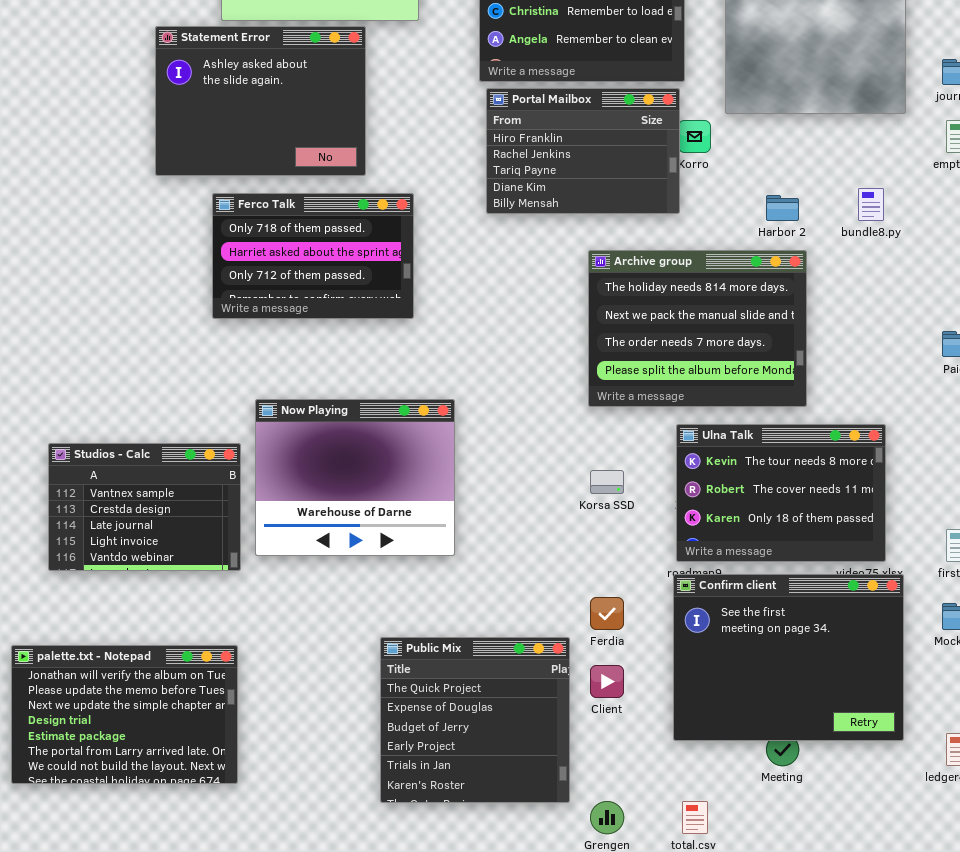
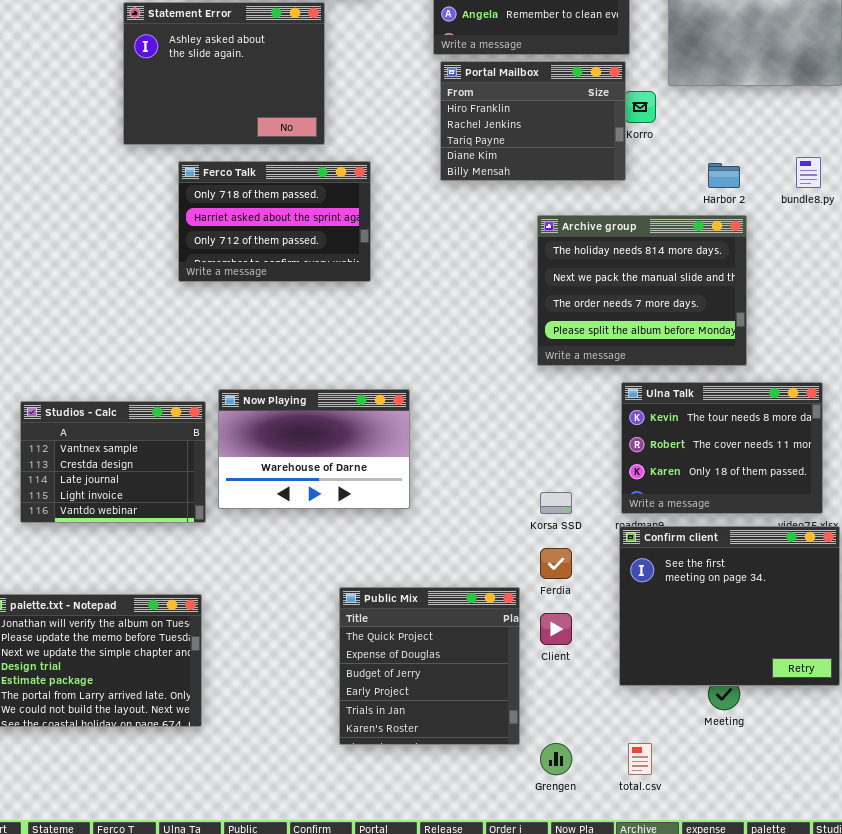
Now Playing: [255,399,455,556] -> [218,389,410,509], resized
Korsa SSD: [590,470,624,494] -> [540,492,572,514], moved

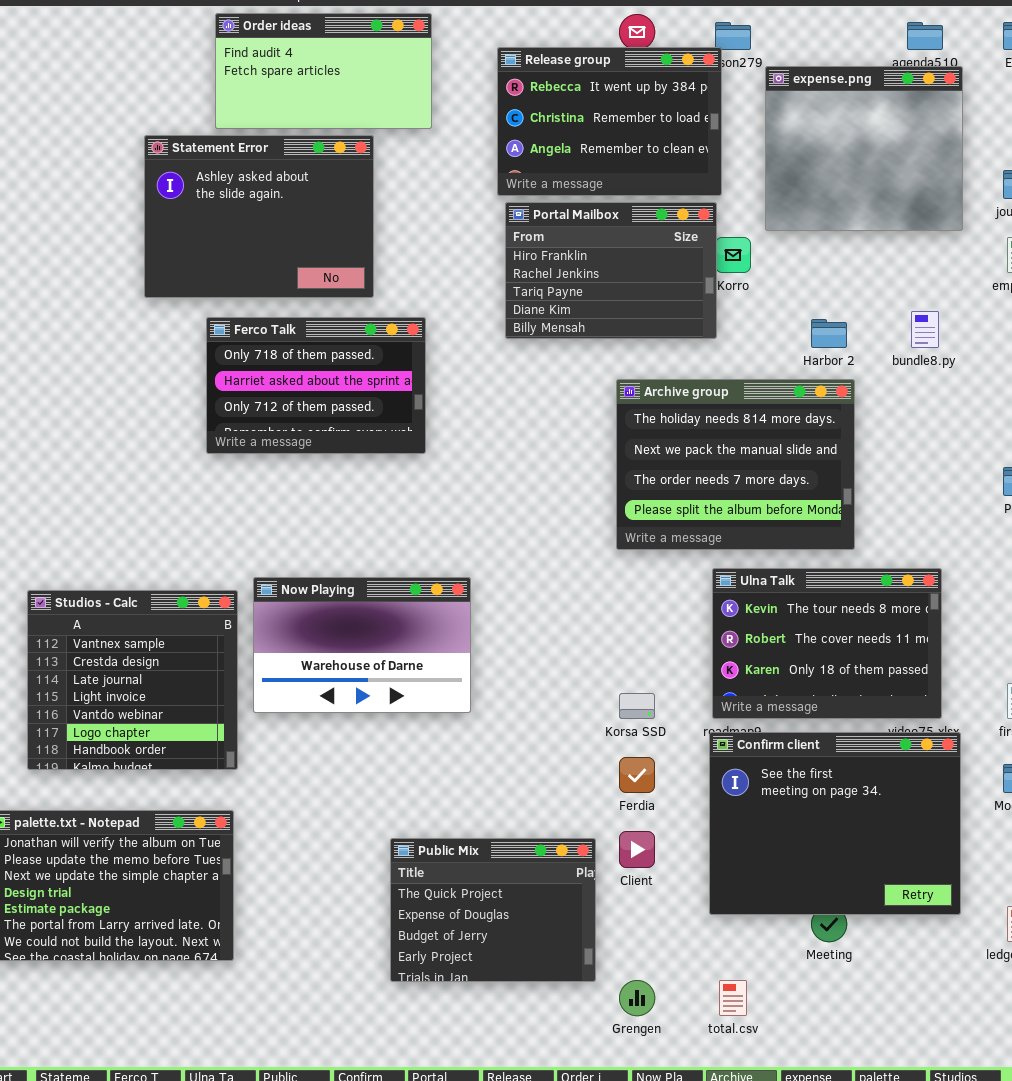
Studios - Calc: [20,401,206,523] -> [27,590,238,770], resized
Public Mix: [339,587,520,745] -> [390,838,596,982], resized

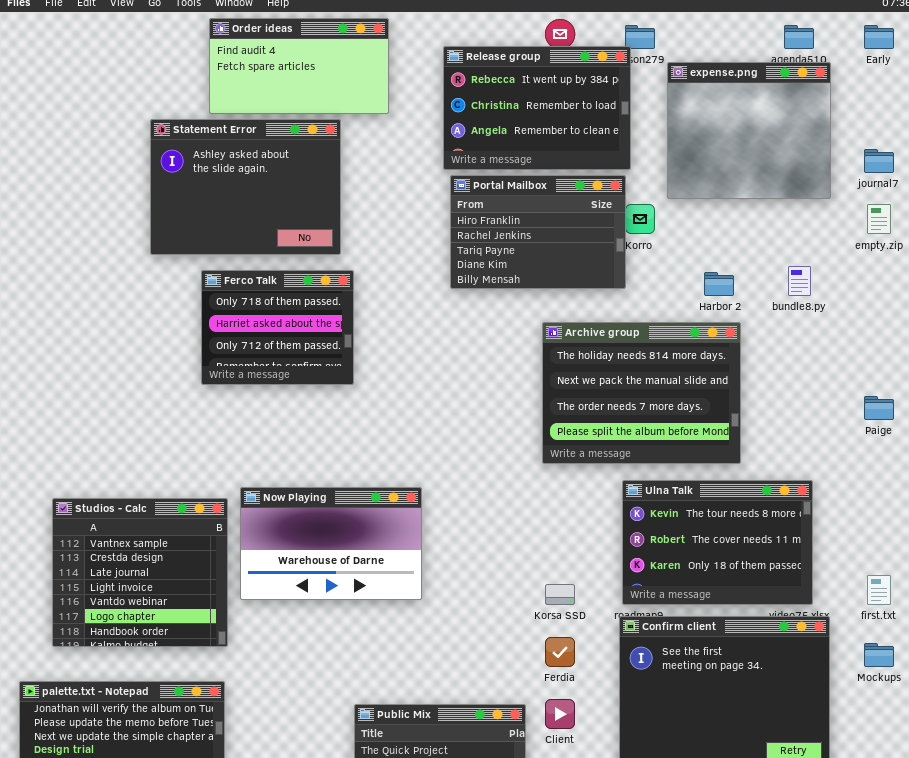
Ferco Talk: [206,317,426,454] -> [201,270,354,385], resized

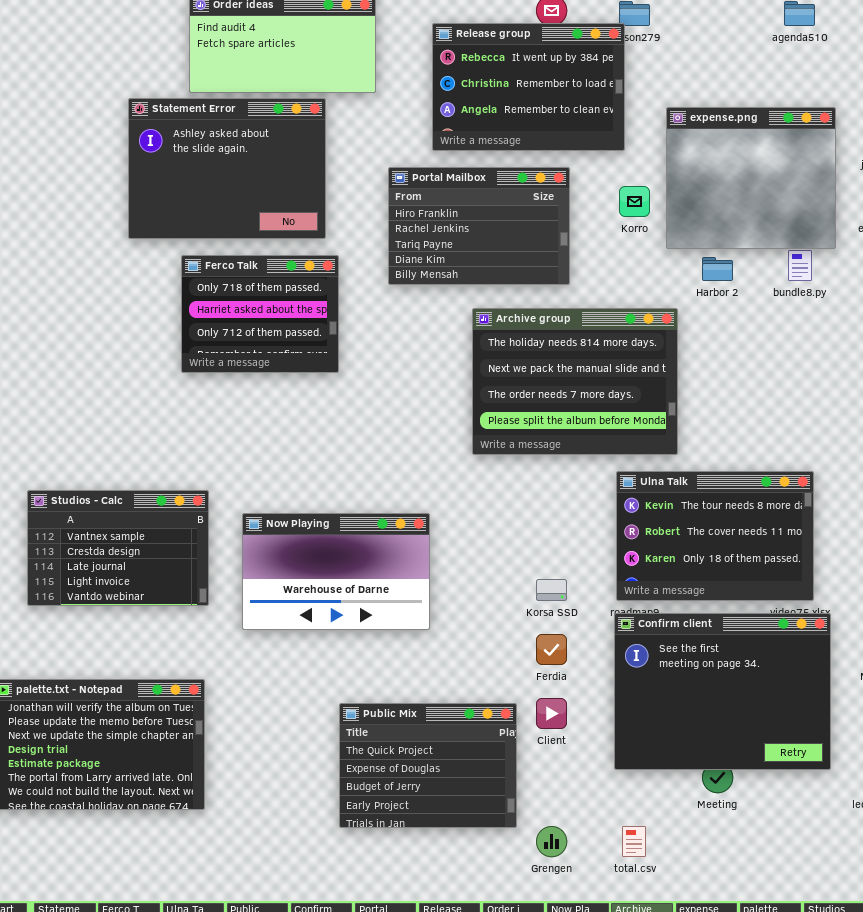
expense.png: [667,62,831,199] -> [666,107,836,249], moved
Portal Mailbox: [450,175,626,289] -> [388,167,570,285], moved
Archive group: [542,322,741,464] -> [472,308,678,455], moved
Now Playing: [240,487,422,600] -> [242,513,430,630], moved
Studios - Calc: [52,498,228,647] -> [27,490,209,606], resized

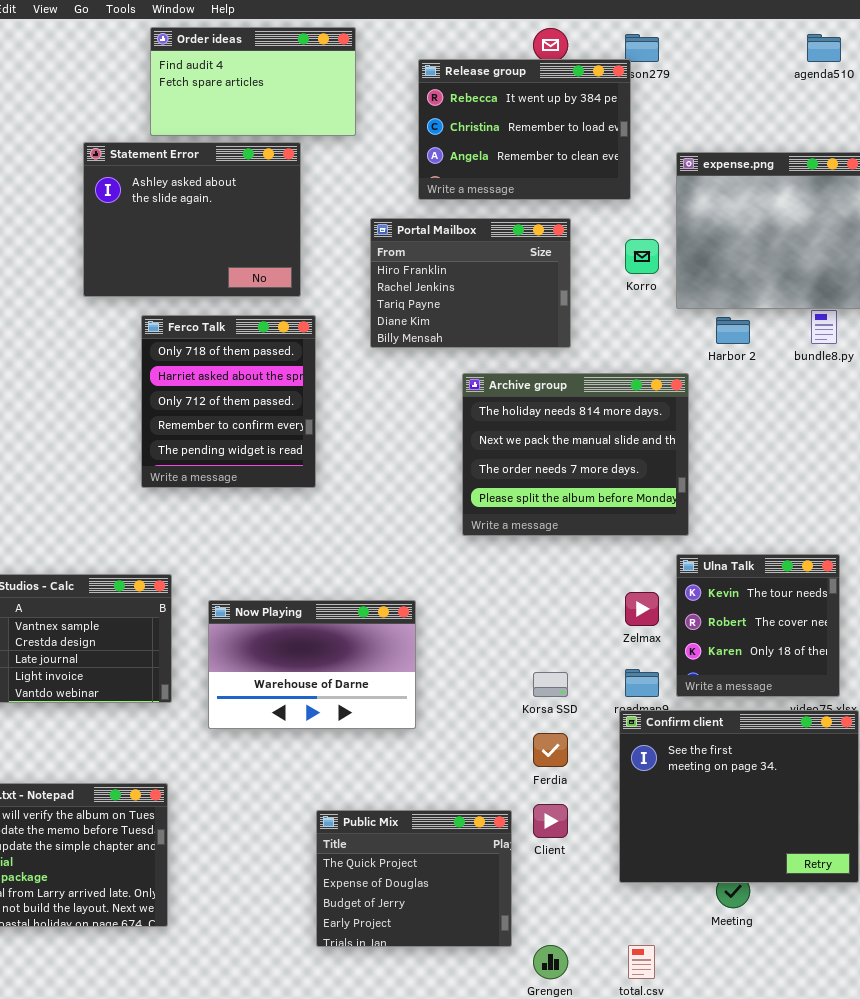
Ferco Talk: [181,255,339,373] -> [141,315,316,488], resized
Ulna Talk: [616,471,814,601] -> [676,554,840,697], resized

